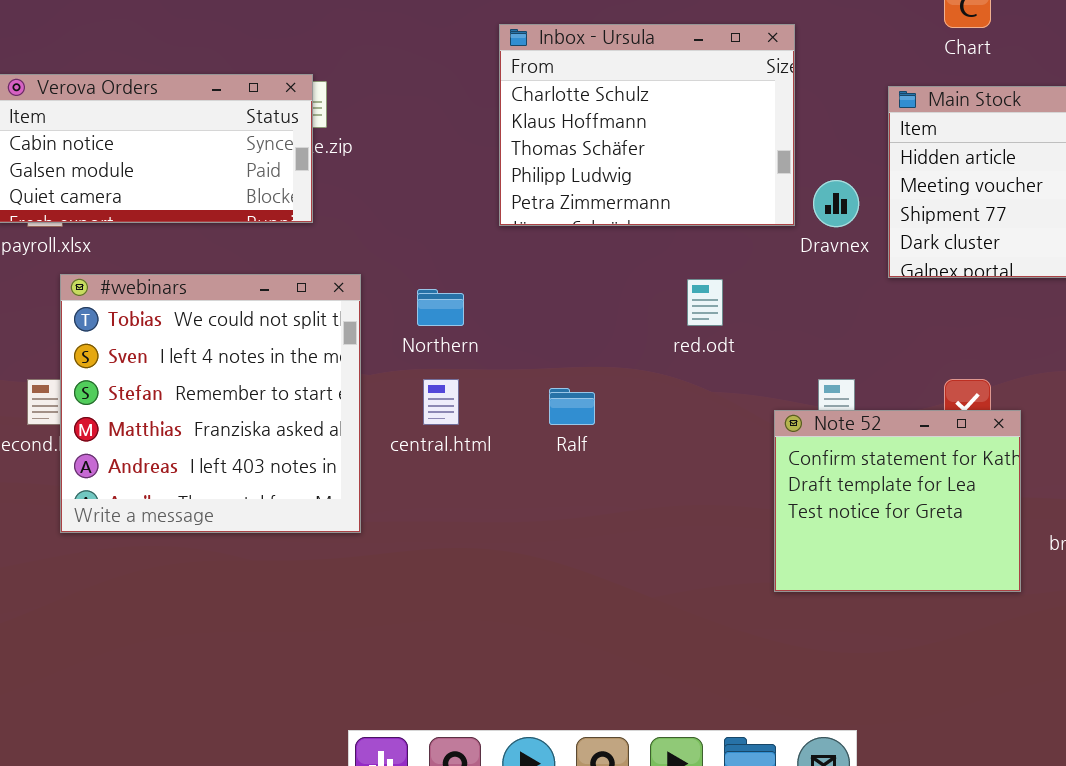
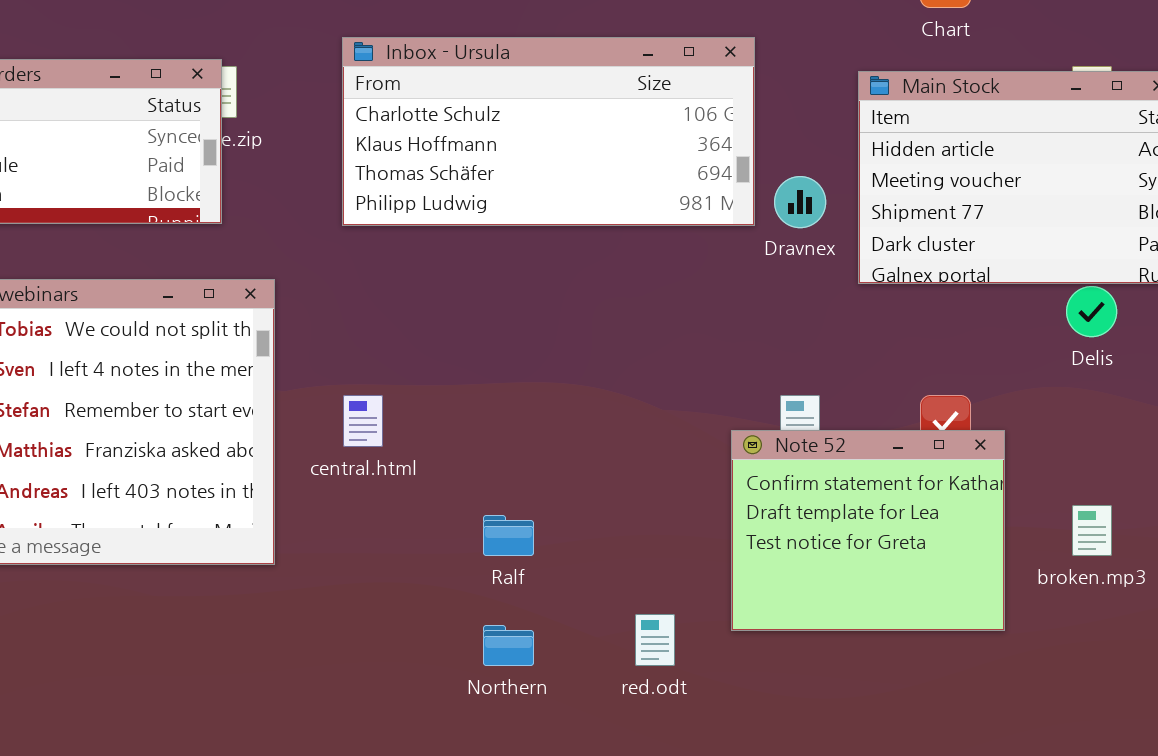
Inbox - Ursula: [499,24,795,226] -> [342,37,755,226], resized
red.odt: [687,279,723,326] -> [635,614,675,666], moved
Northern: [417,289,464,326] -> [483,625,534,666], moved
Ralf: [549,388,595,425] -> [483,515,534,556], moved

